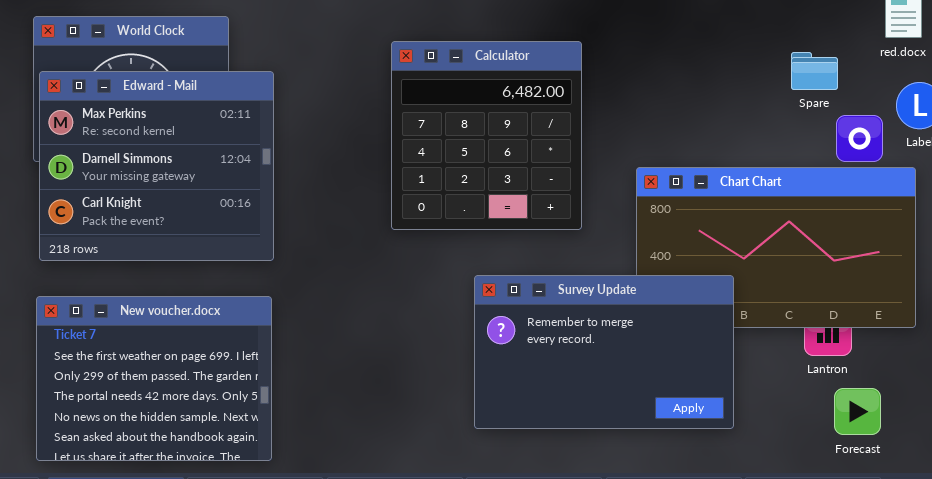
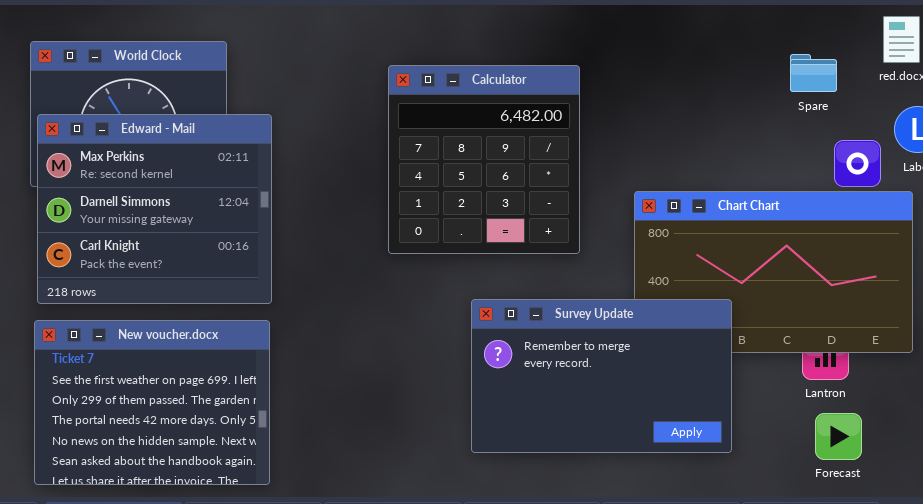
Spare: [791,52,838,90] -> [790,54,837,92], moved
Edward - Mail: [39,71,274,261] -> [37,114,272,304], moved
Forecast: [834,388,881,435] -> [815,413,862,460], moved

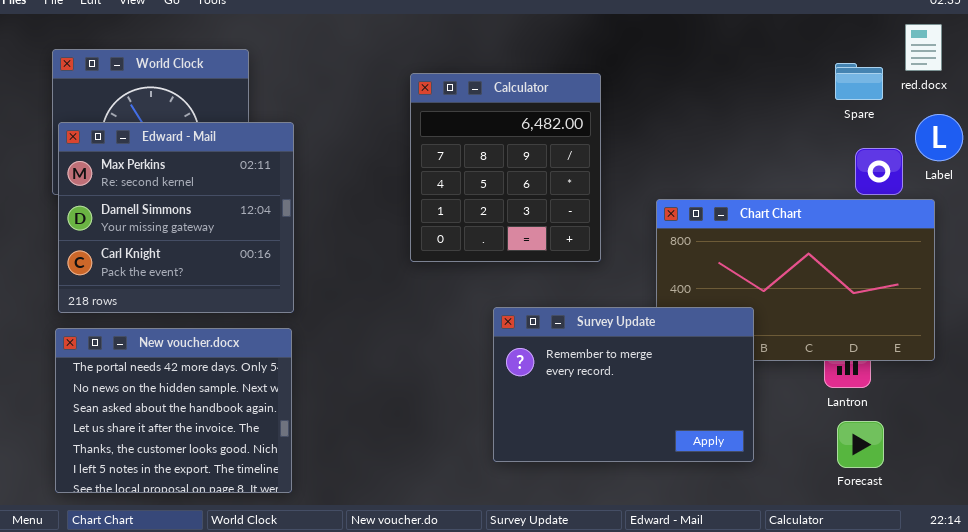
Spare: [790,54,837,92] -> [835,63,883,100], moved
New voucher.docx: [34,320,270,485] -> [55,328,292,493], scrolled down 3 rows

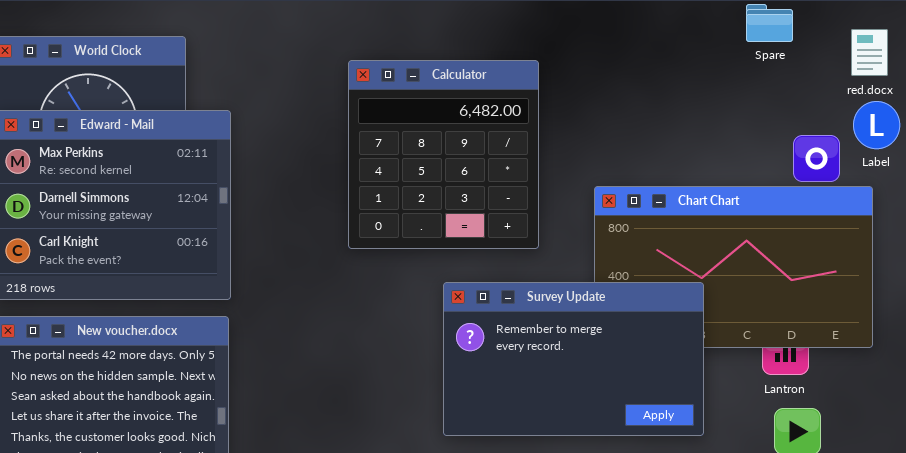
red.docx: [905,24,942,71] -> [851,29,888,76], moved
Spare: [835,63,883,100] -> [746,4,793,42], moved
Survey Update: [493,307,754,462] -> [443,282,704,436], moved

